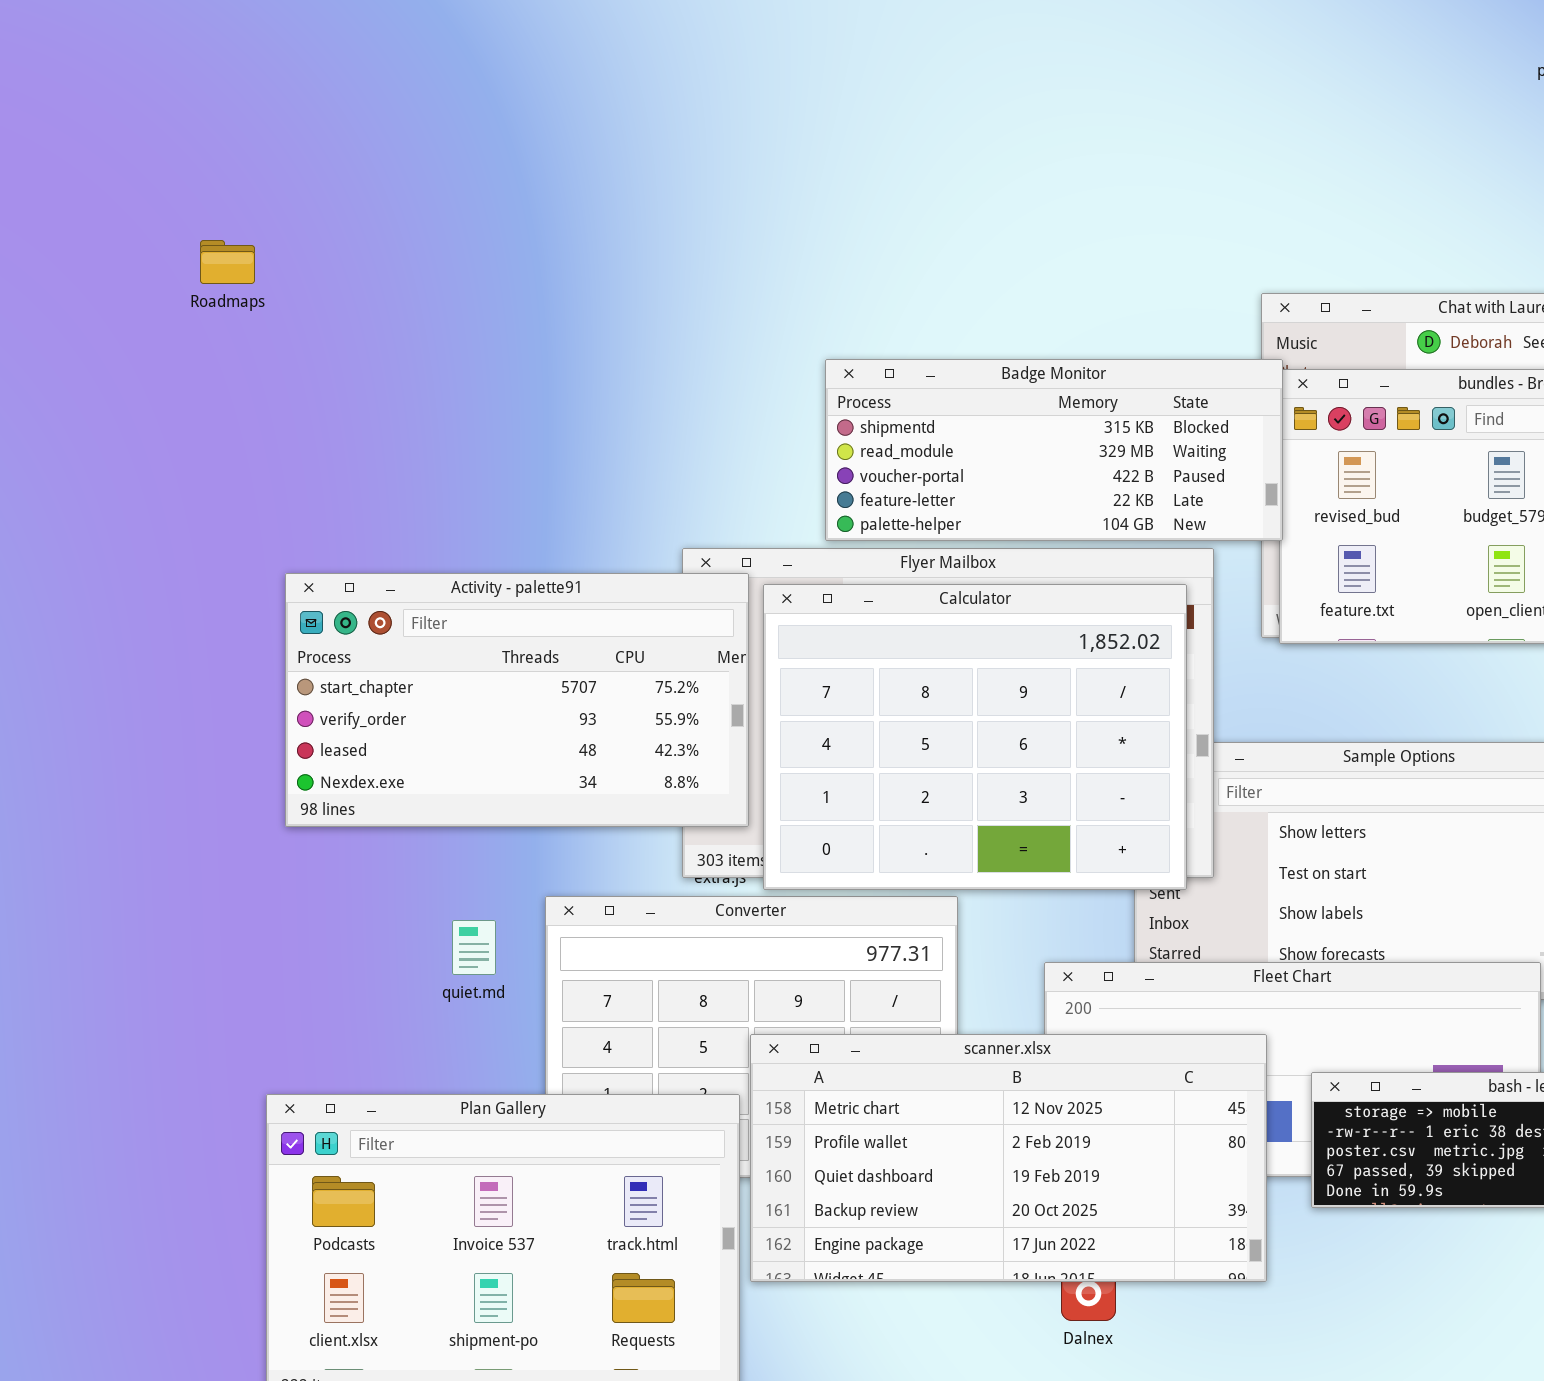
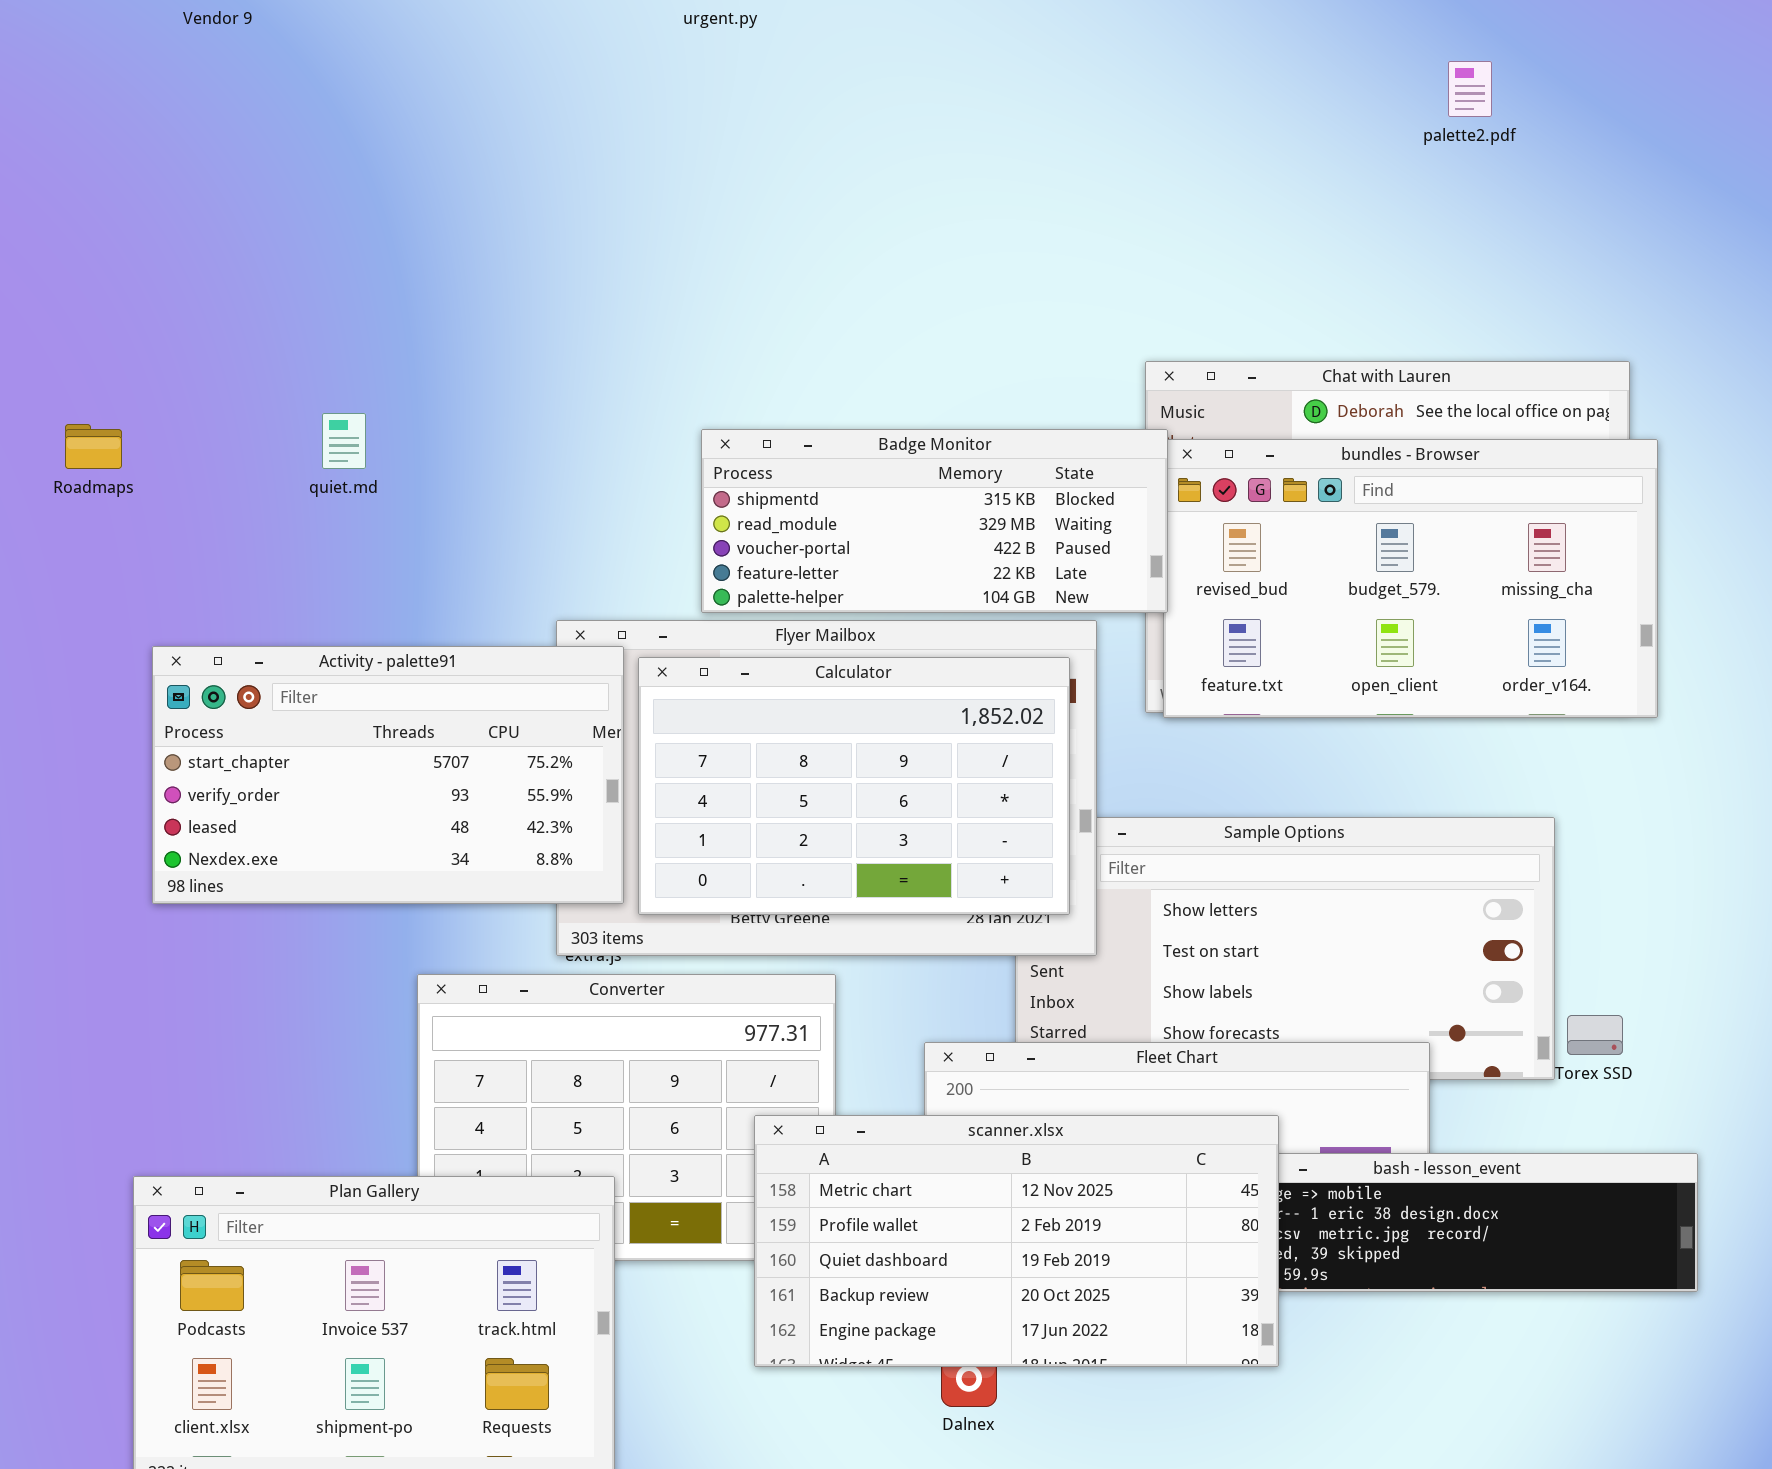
Roadmaps: [200,240,255,284] -> [65,424,122,469], moved
Calculator: [763,584,1187,890] -> [638,657,1070,915], resized
quiet.md: [452,920,496,975] -> [322,413,366,469], moved
scanner.xlsx: [750,1034,1267,1282] -> [754,1115,1279,1367], moved

